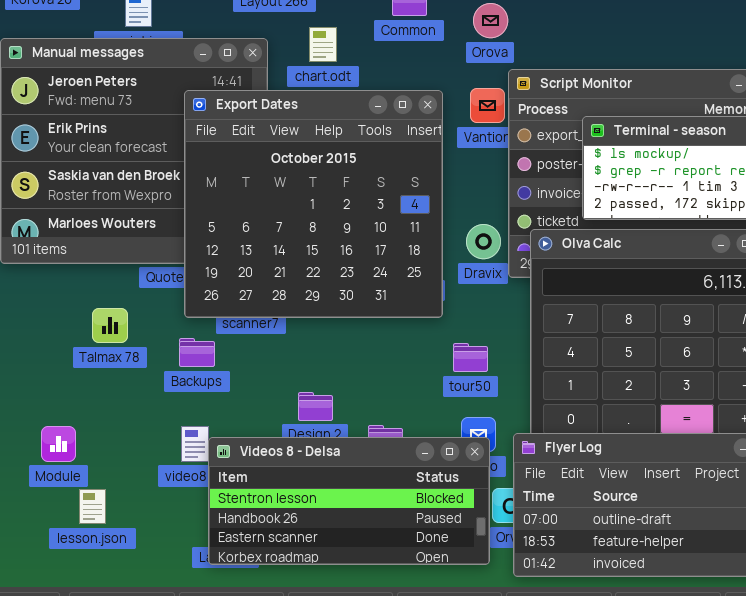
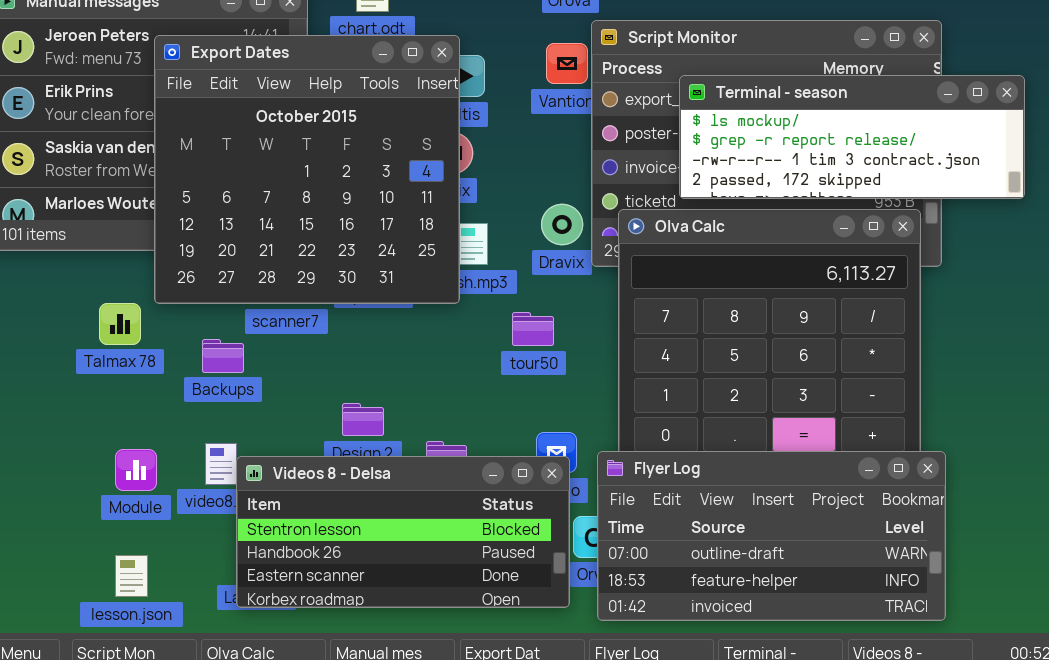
Export Dates: [184,90,443,318] -> [154,35,460,304], moved
tour50: [453,343,488,372] -> [512,312,554,346], moved
Module: [41,426,76,462] -> [115,449,157,491], moved
lesson.json: [79,489,106,524] -> [115,555,148,597], moved

